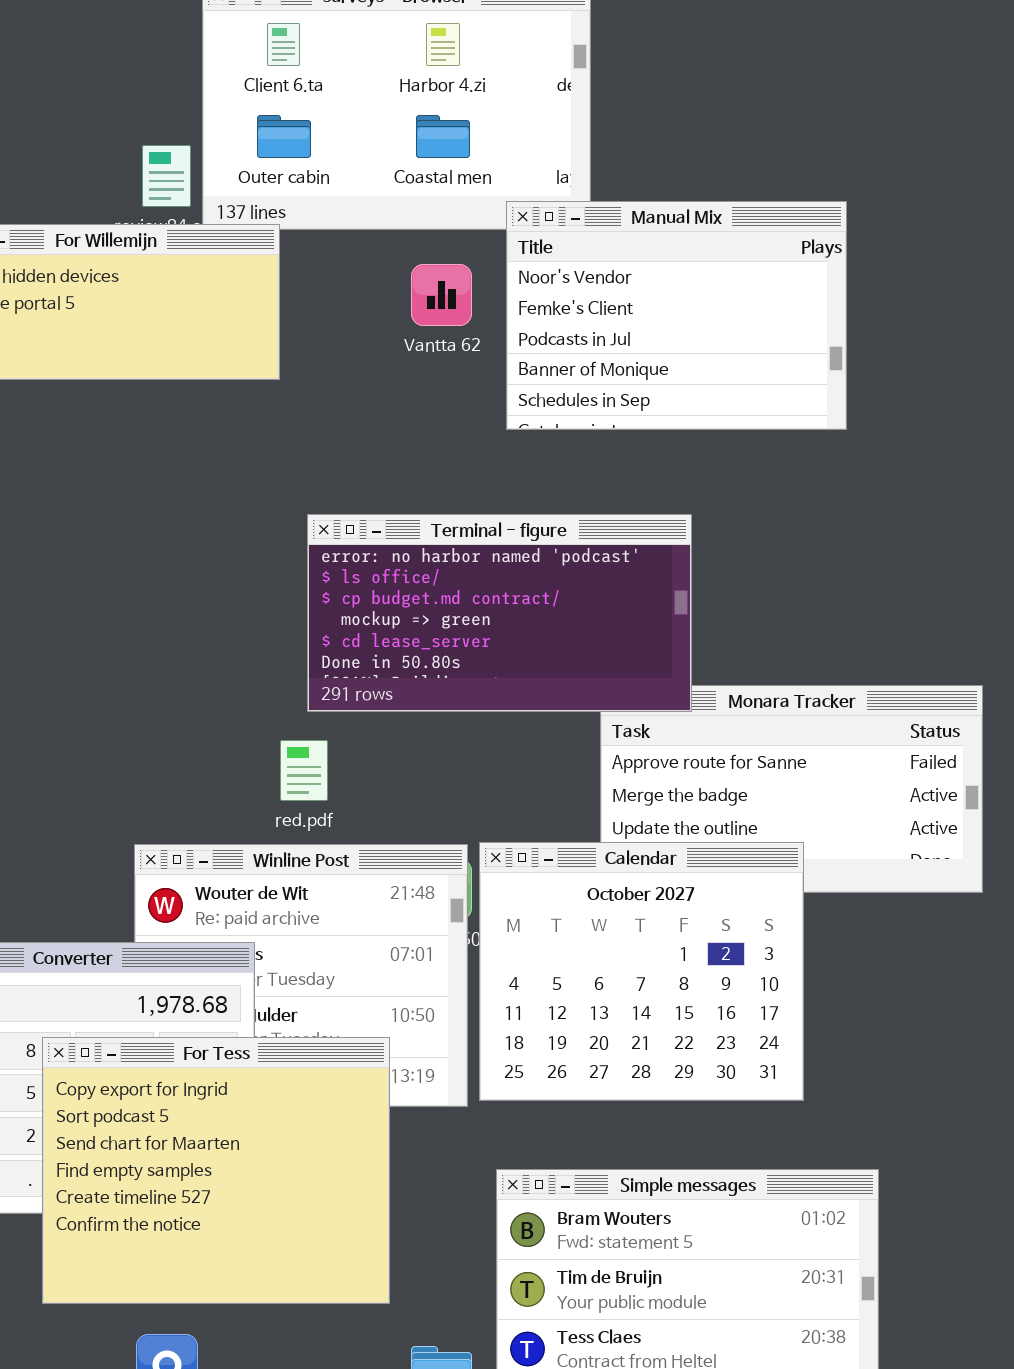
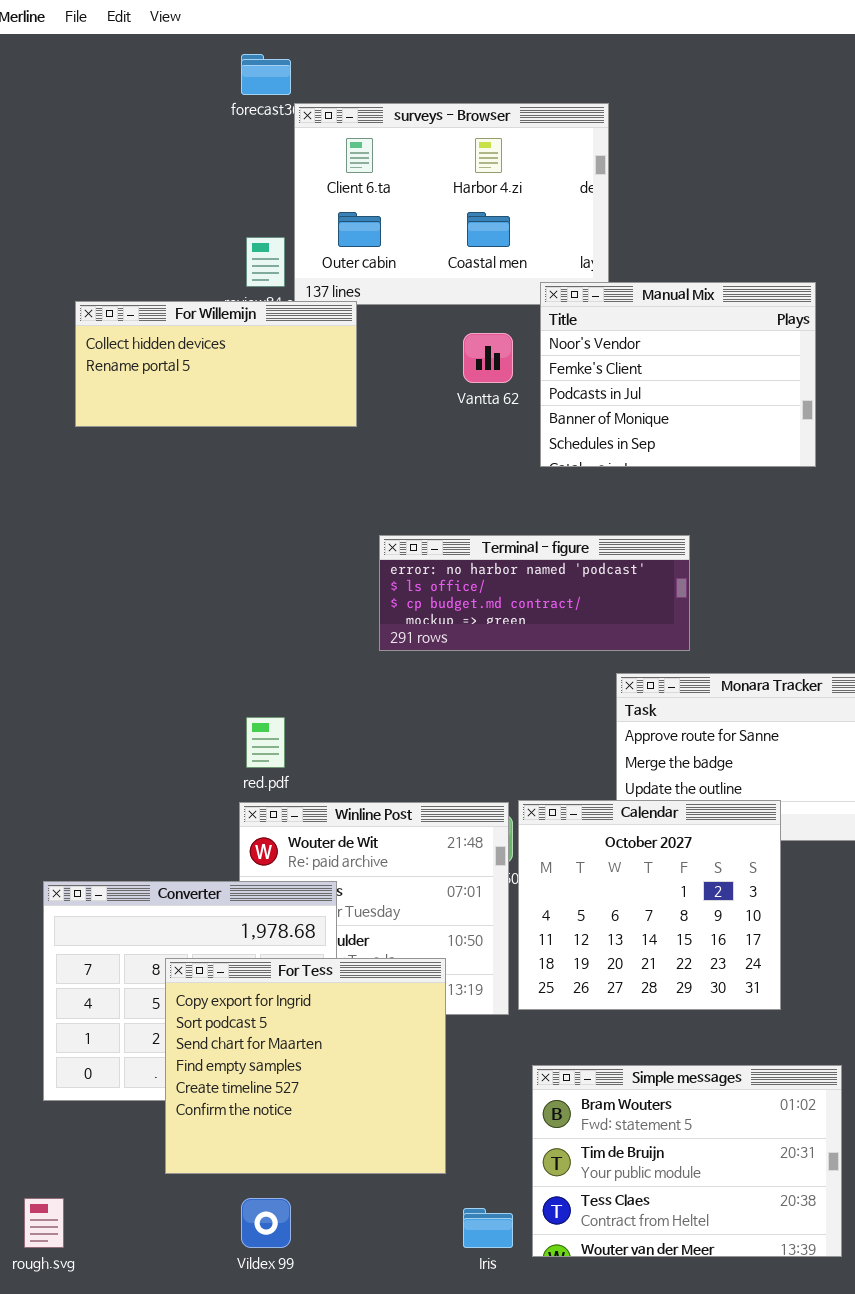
Terminal - figure: [307,514,692,712] -> [379,535,690,651], resized
red.pdf: [280,740,328,801] -> [246,717,285,768], moved

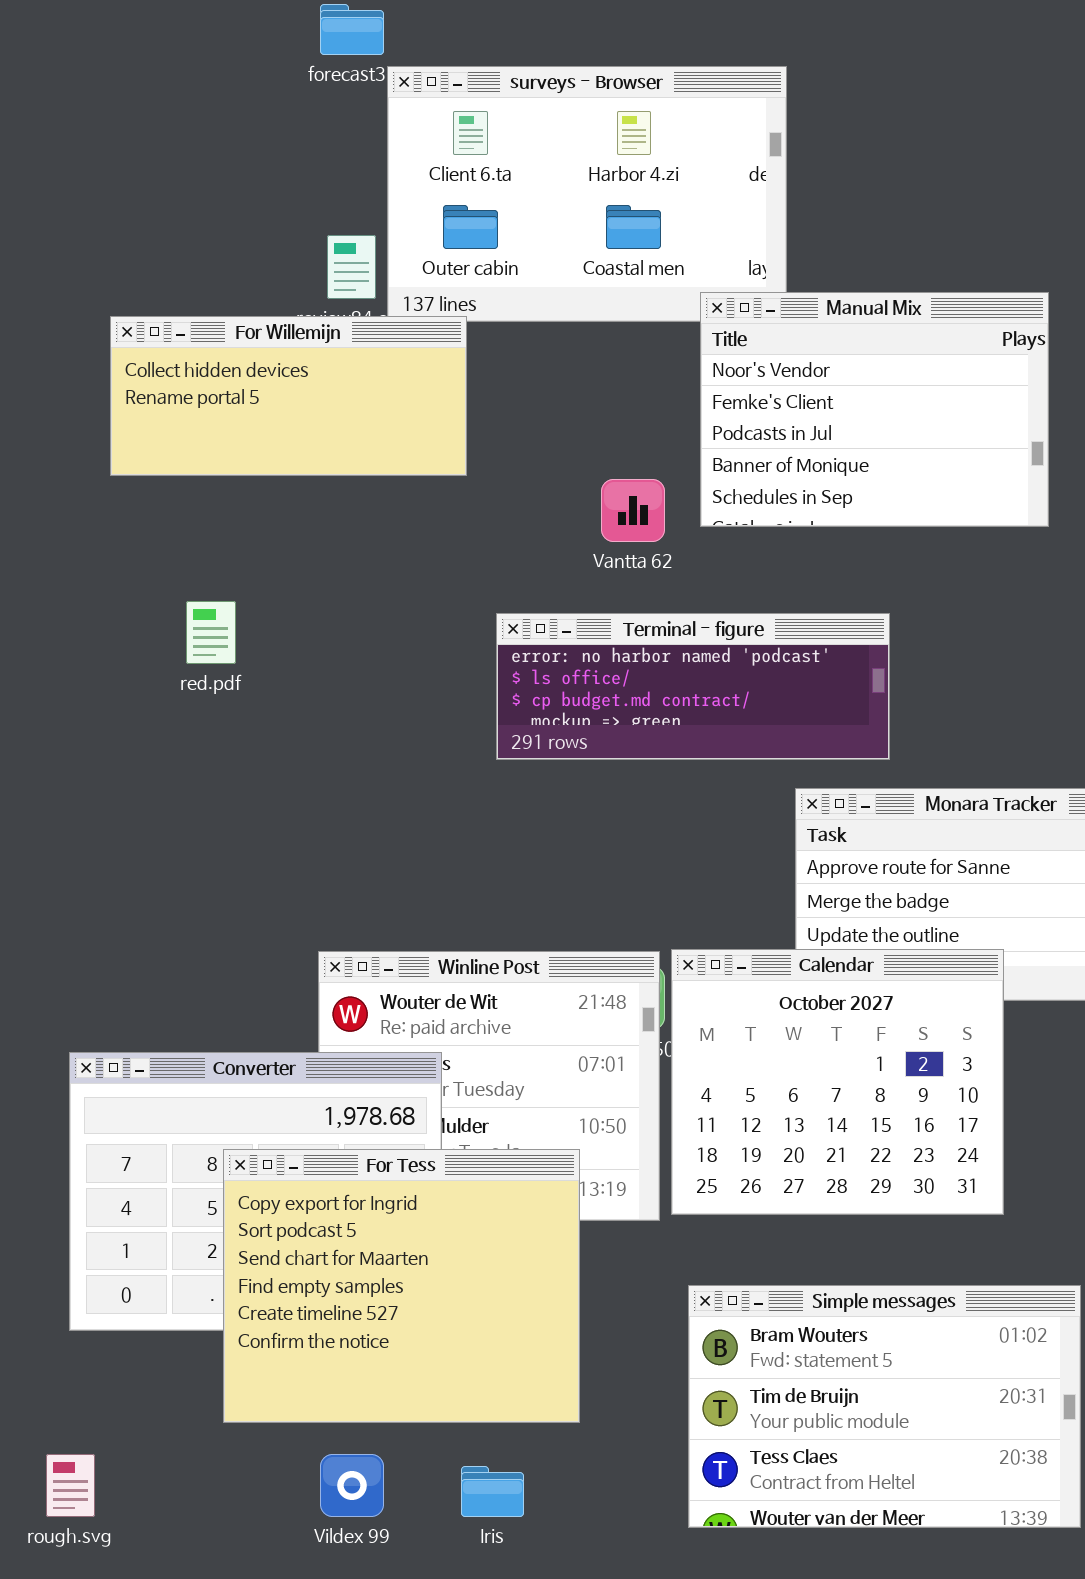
Vantta 62: [463,333,513,383] -> [601,479,665,542], moved
red.pdf: [246,717,285,768] -> [186,601,236,664], moved
Iris: [463,1208,513,1248] -> [461,1466,524,1517], moved

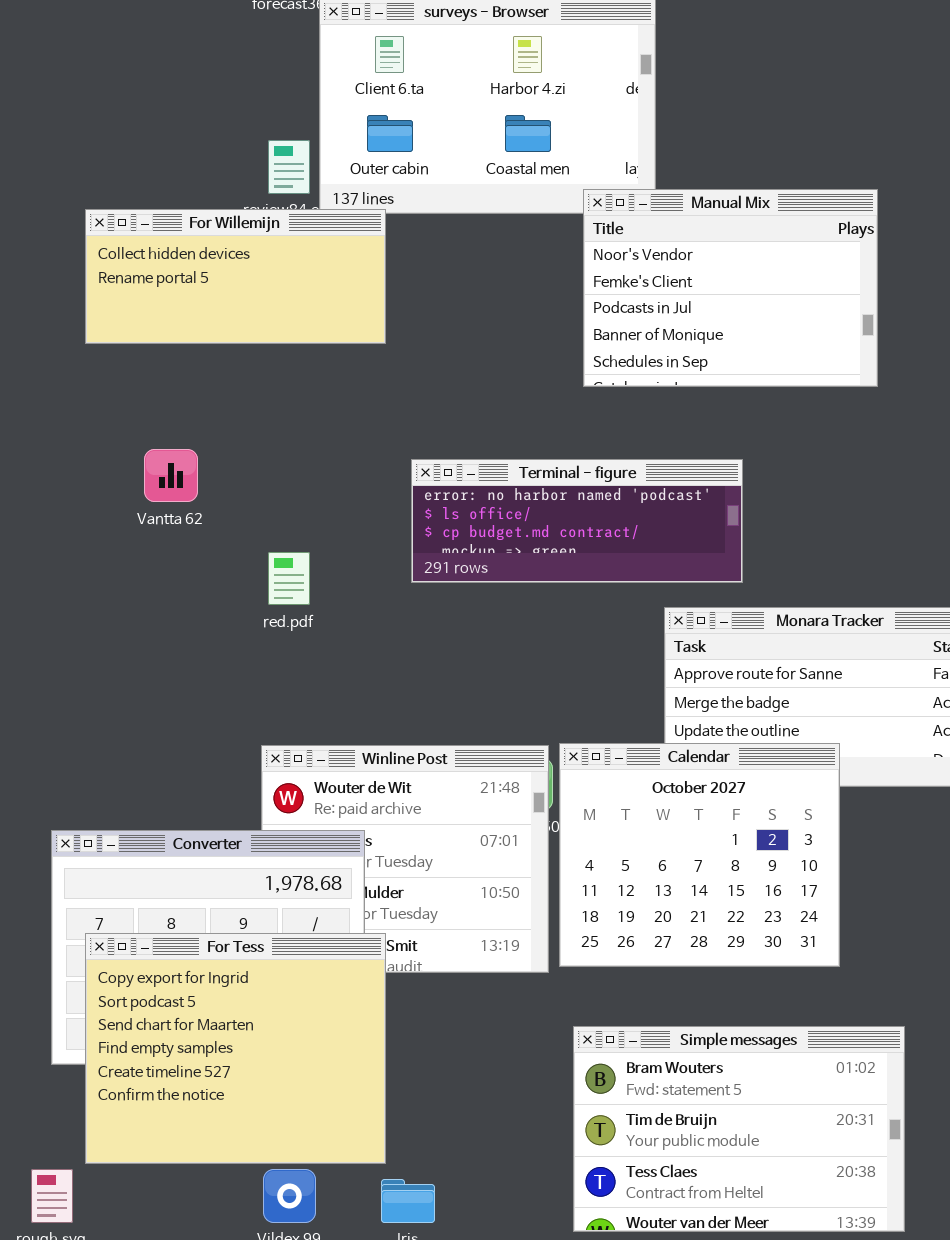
Vantta 62: [601,479,665,542] -> [144,449,198,502], moved
red.pdf: [186,601,236,664] -> [268,552,310,605], moved
For Tess: [223,1149,580,1423] -> [85,933,386,1164], moved

